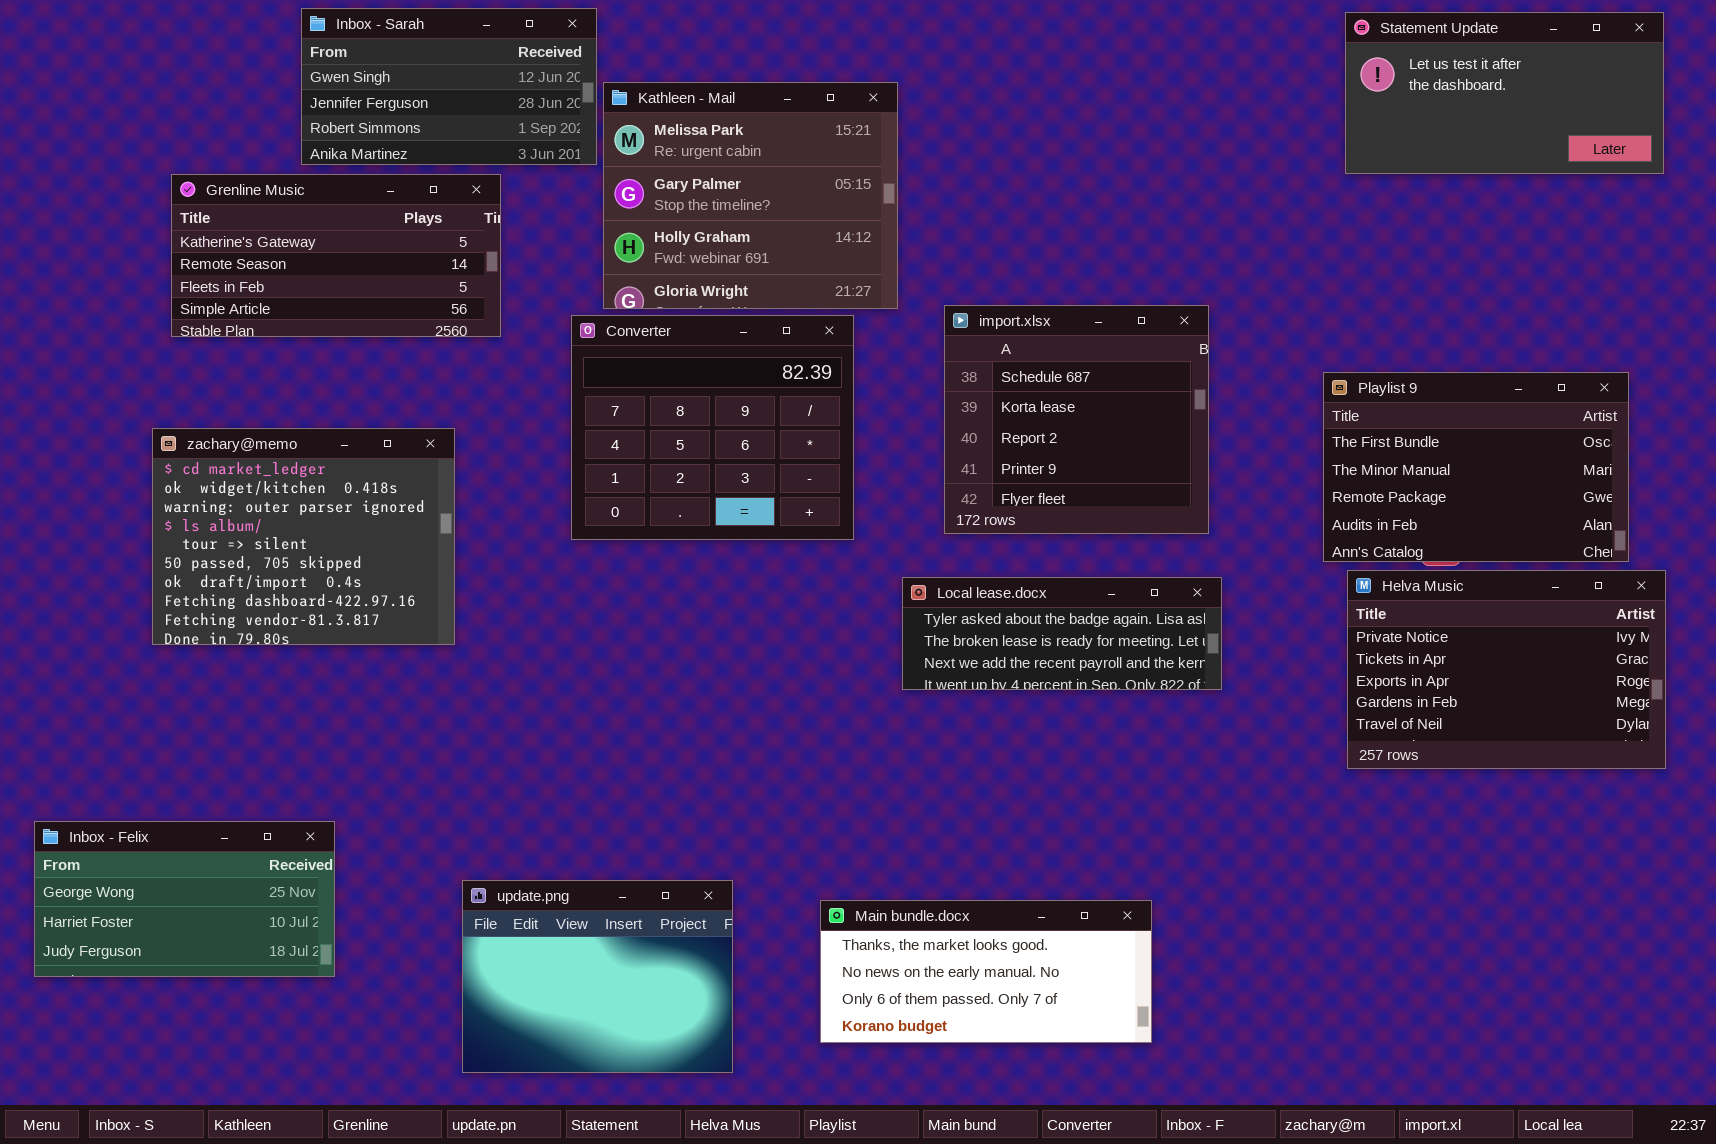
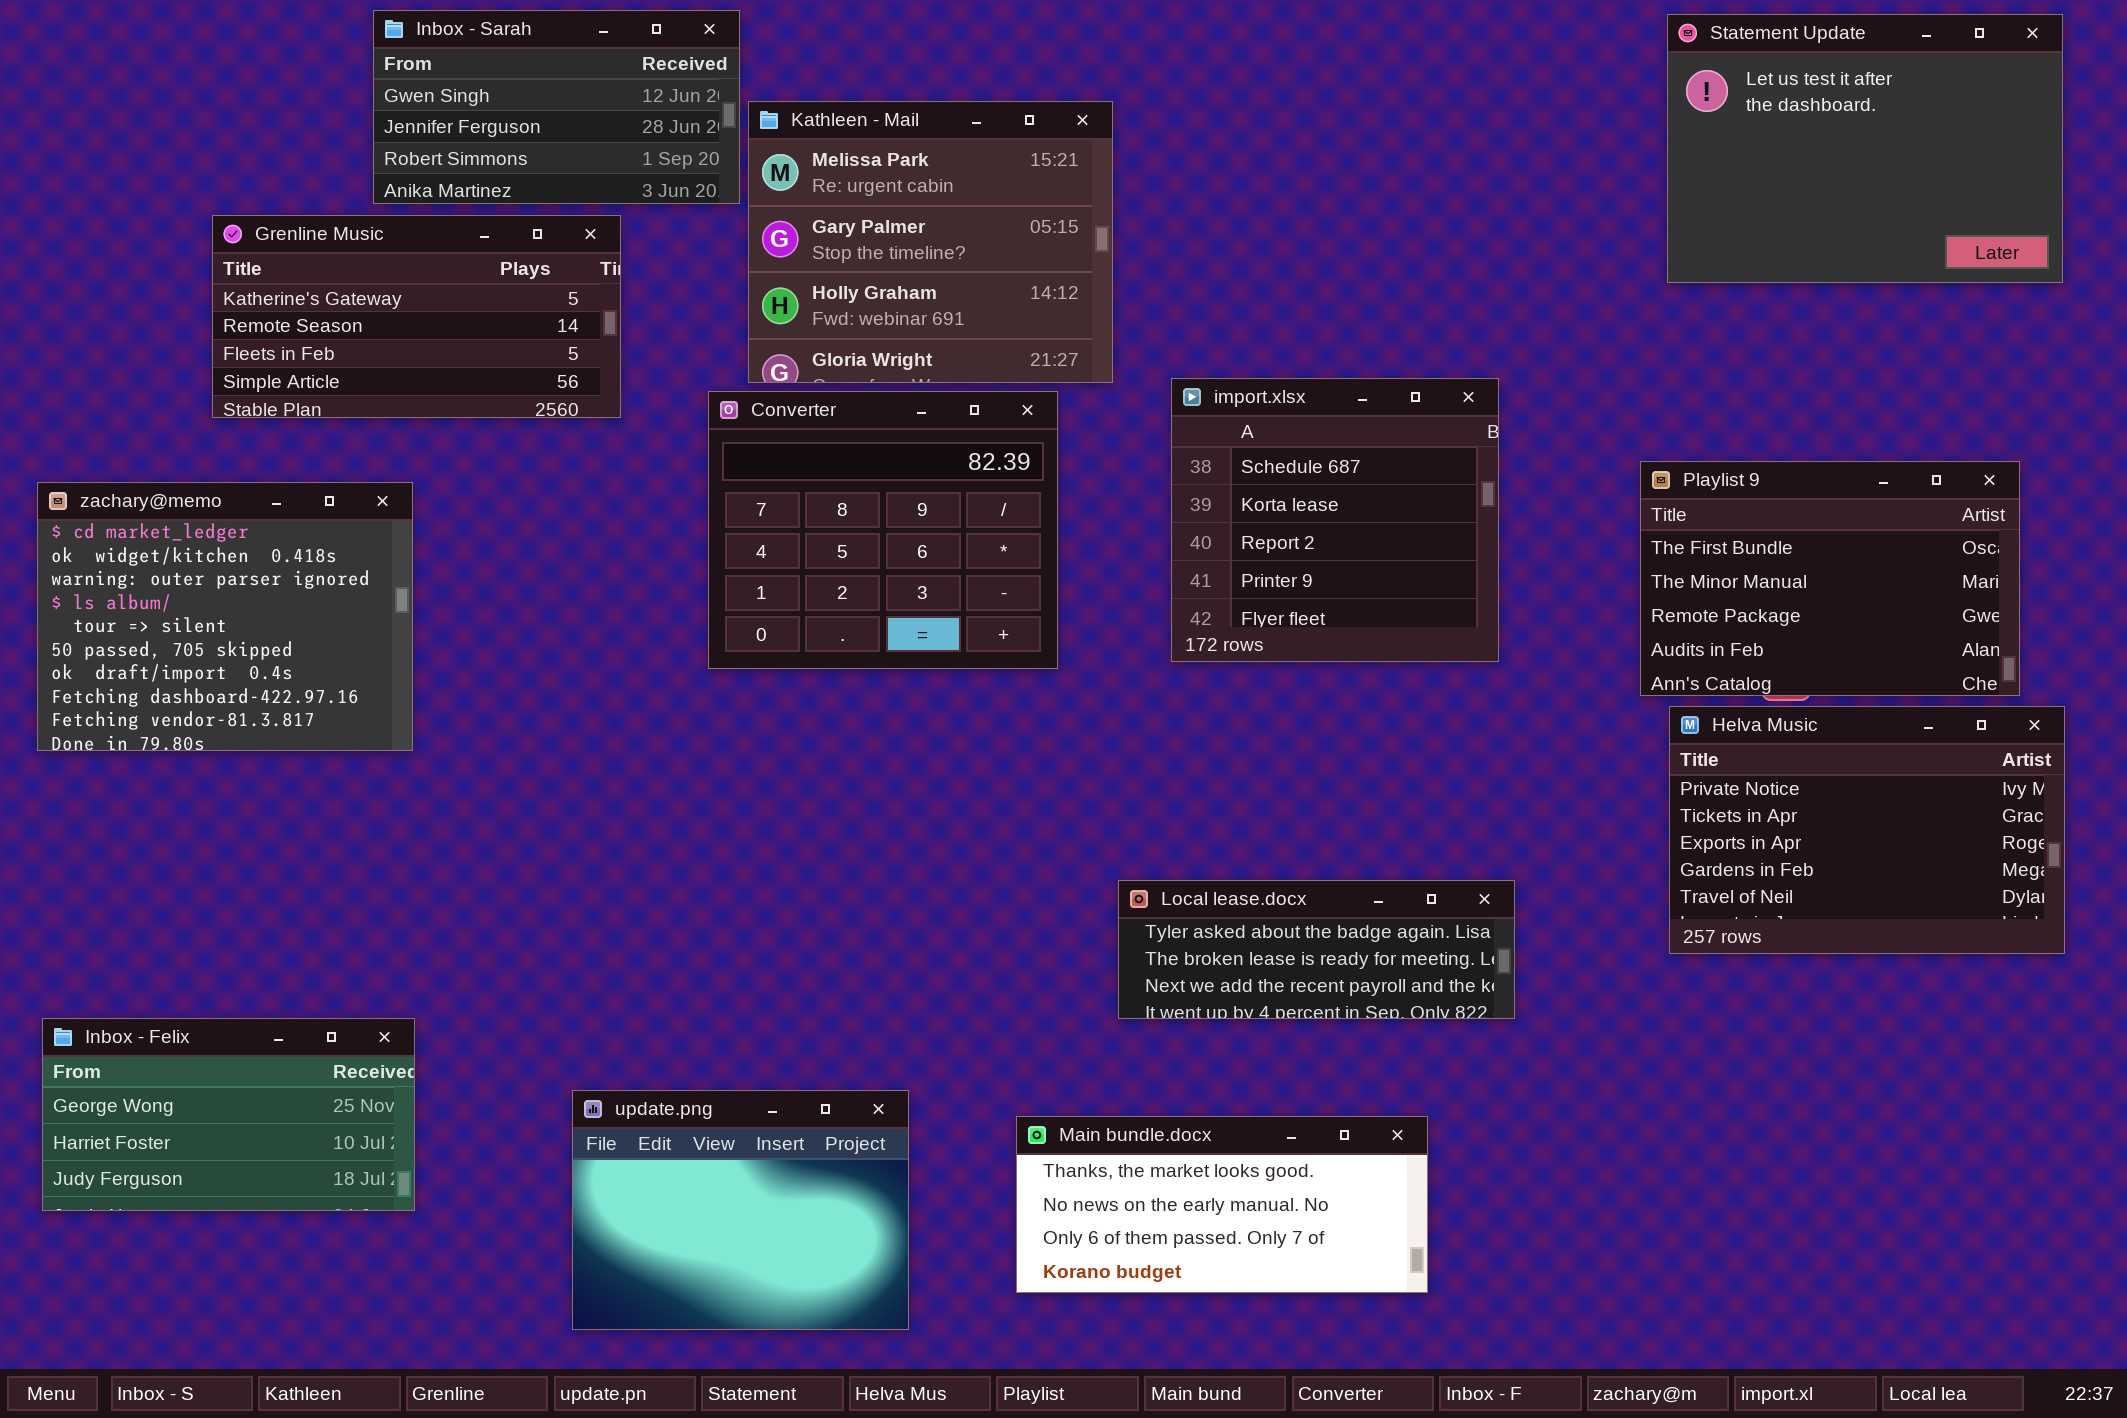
Statement Update: [1345,12,1664,174] -> [1667,14,2063,283], resized
zachary@memo: [152,428,455,645] -> [37,482,413,751], moved
Local lease.docx: [902,577,1222,690] -> [1118,880,1515,1019], moved

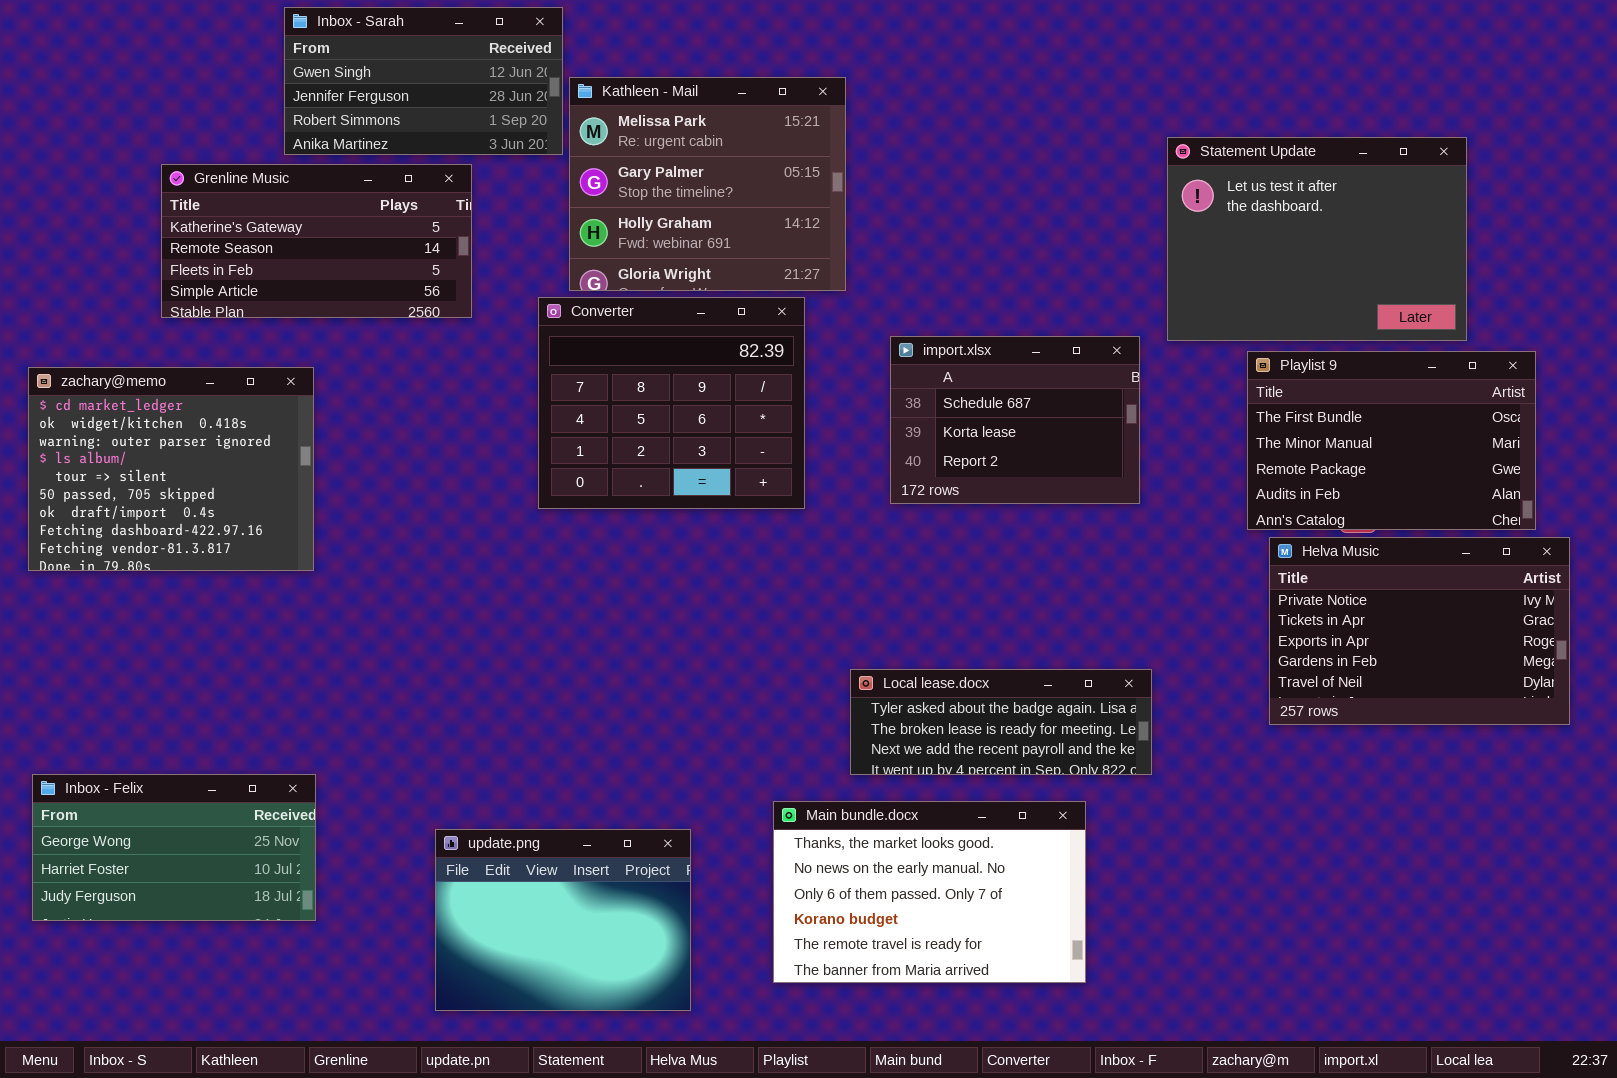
Statement Update: [1667,14,2063,283] -> [1167,137,1467,341], moved
import.xlsx: [1171,378,1499,662] -> [890,336,1140,504], resized
Main bundle.docx: [1016,1116,1428,1293] -> [773,801,1086,983], resized

